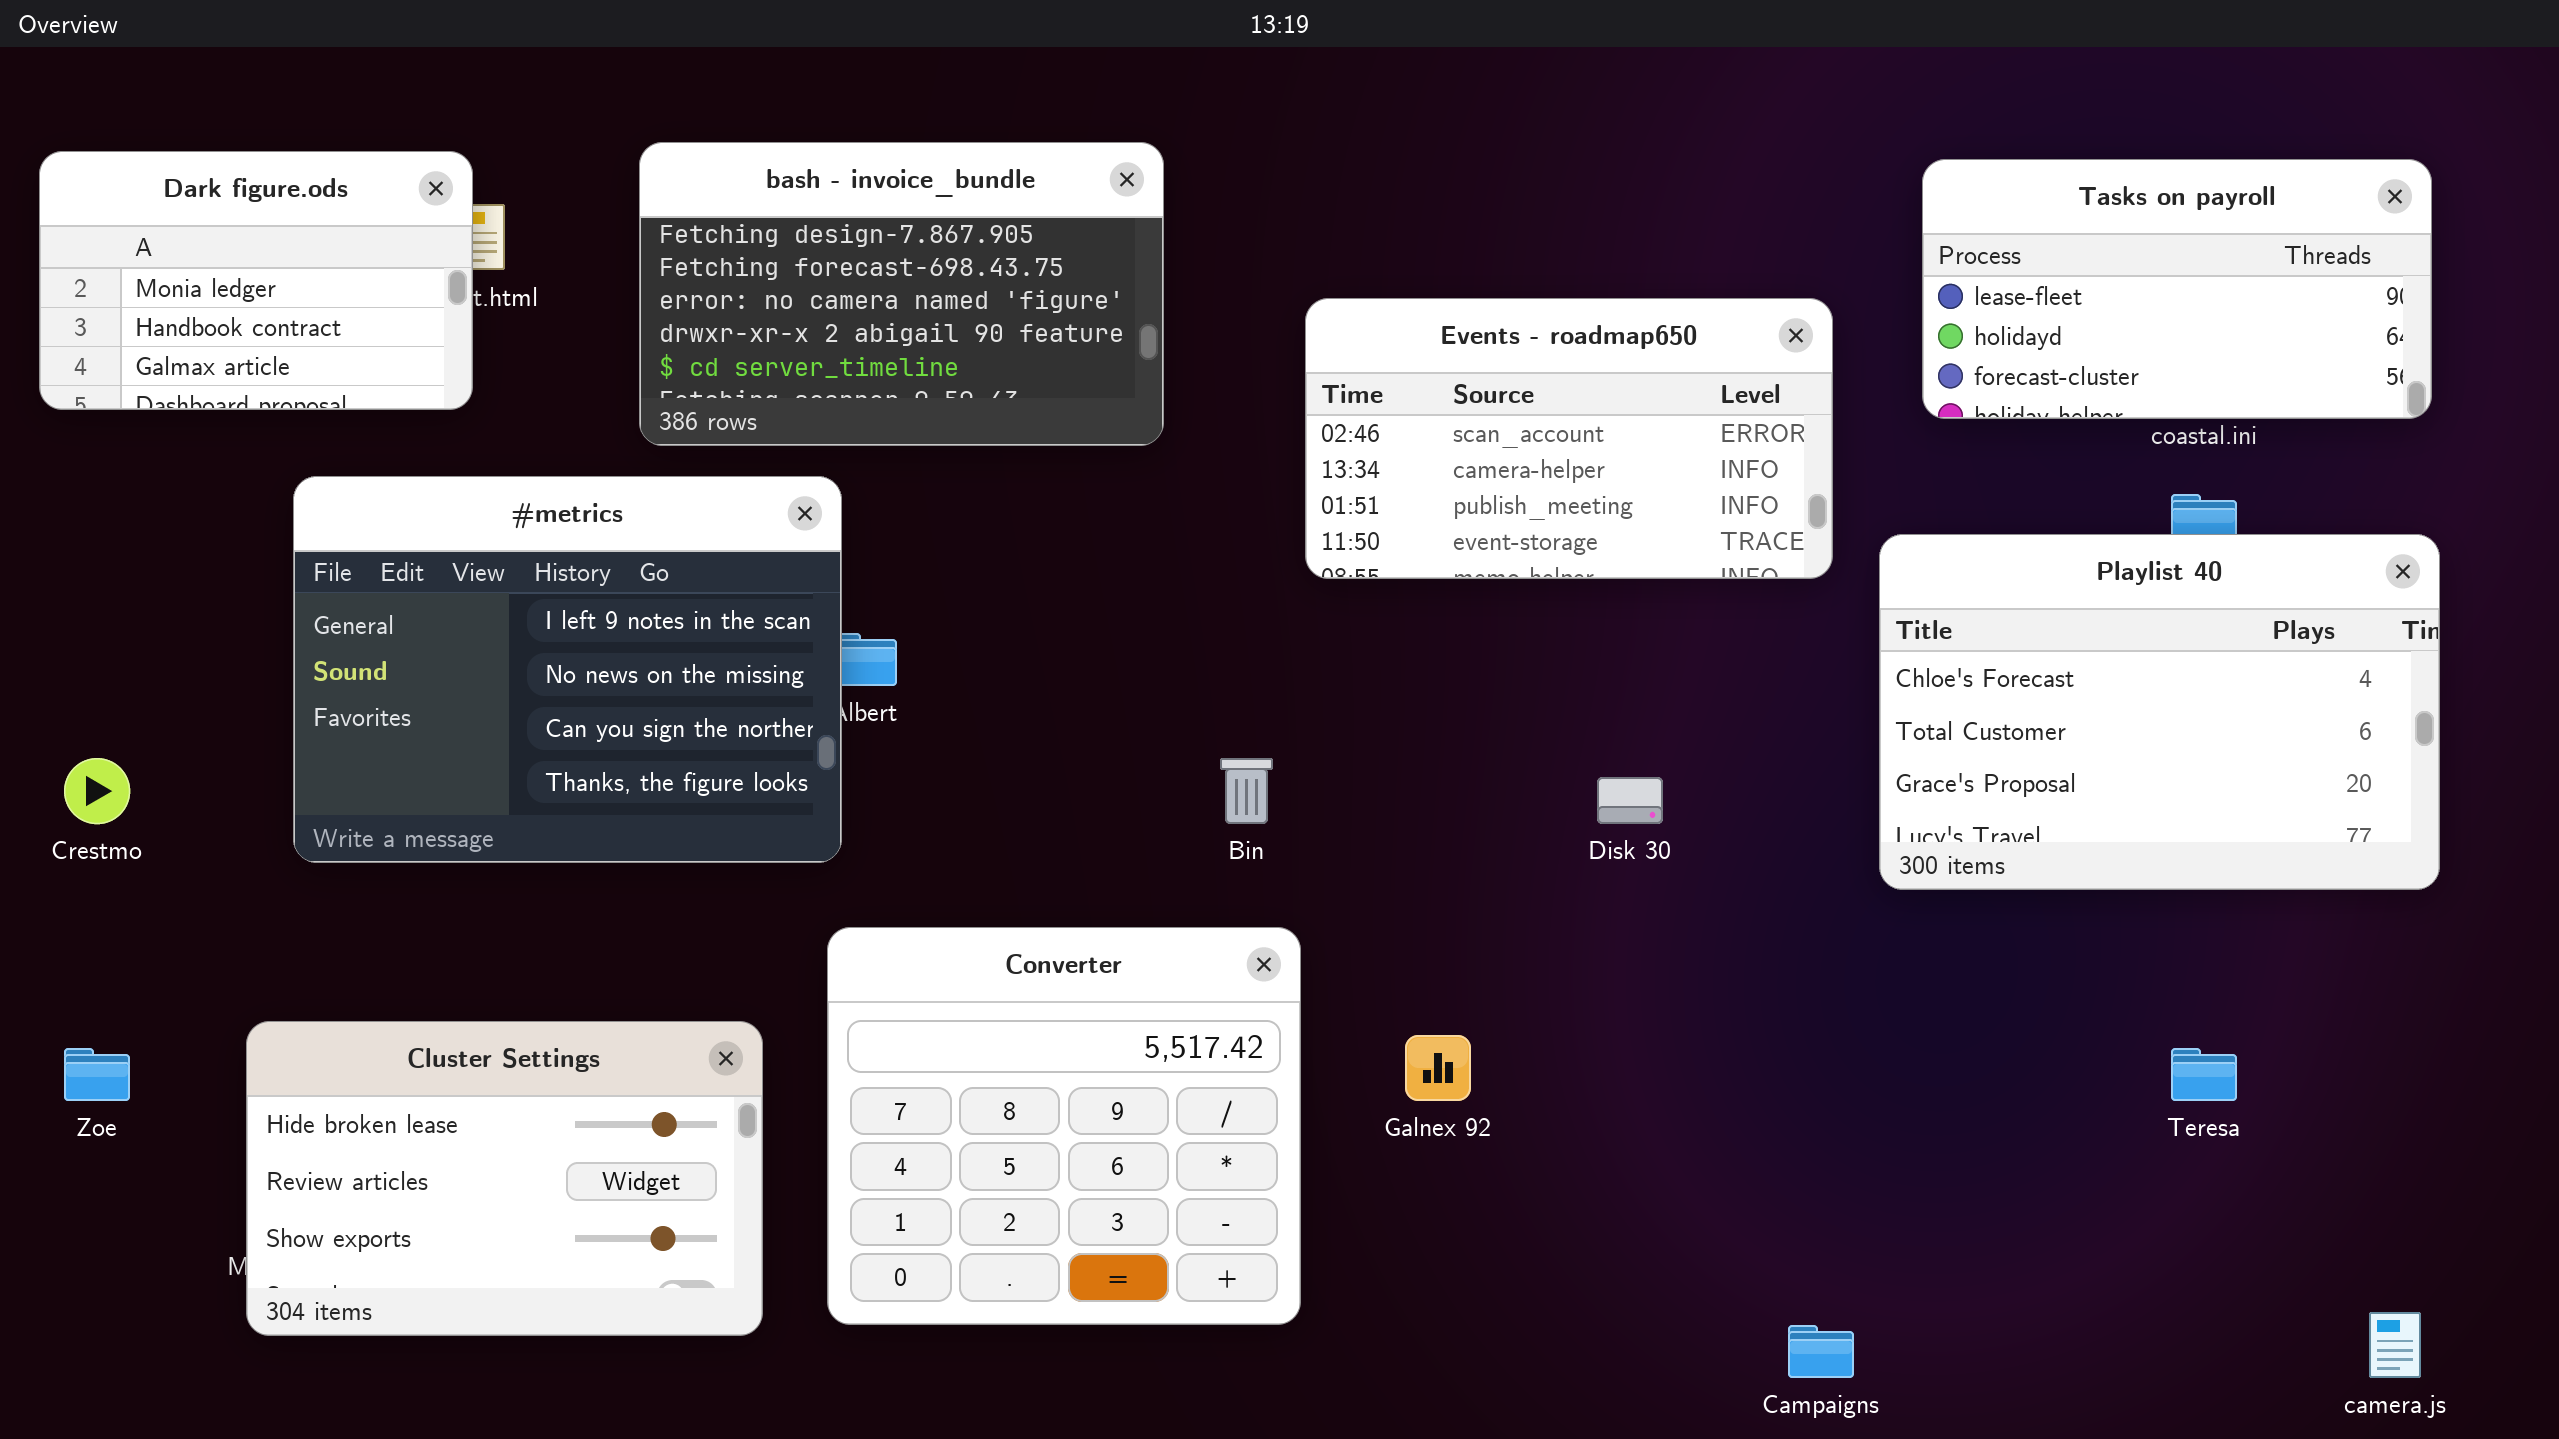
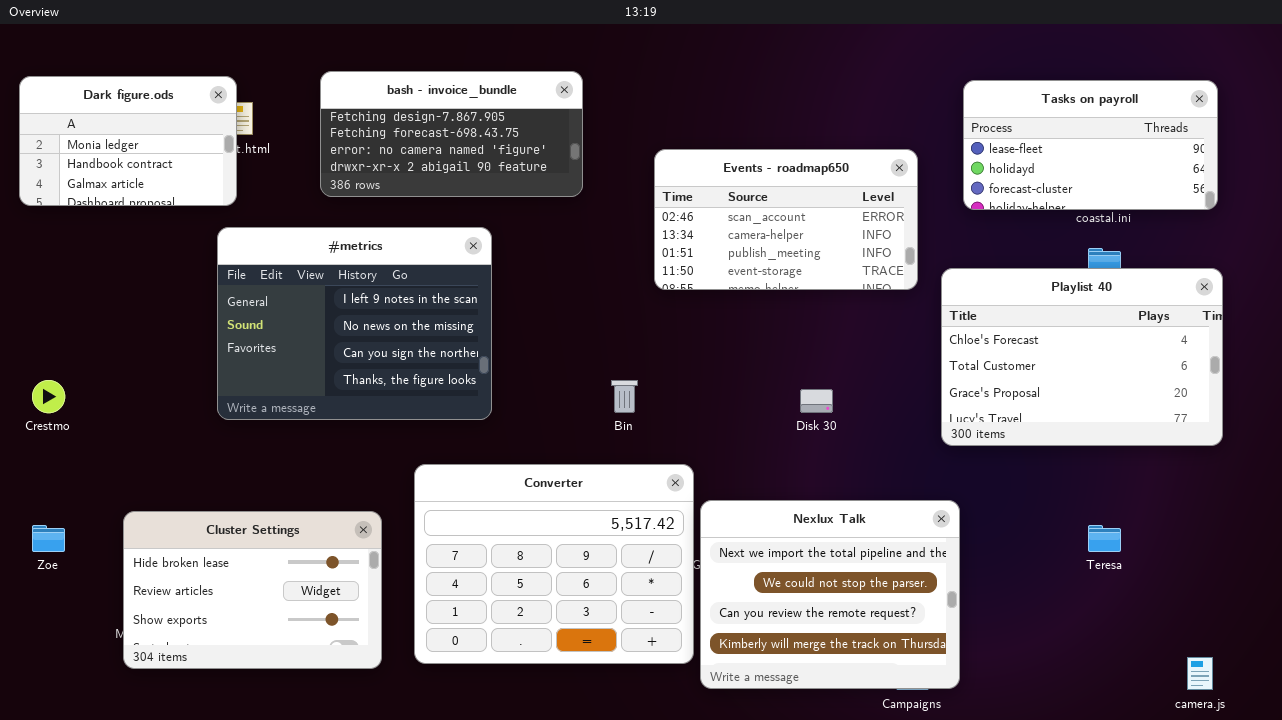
bash - invoice_bundle: [639,142,1164,446] -> [320,71,583,197], resized
#metrics: [293,476,842,863] -> [217,227,492,420], moved
Converter: [827,927,1301,1325] -> [414,464,694,664], resized
Nexlux Talk: none -> [700,500,960,689], opened

